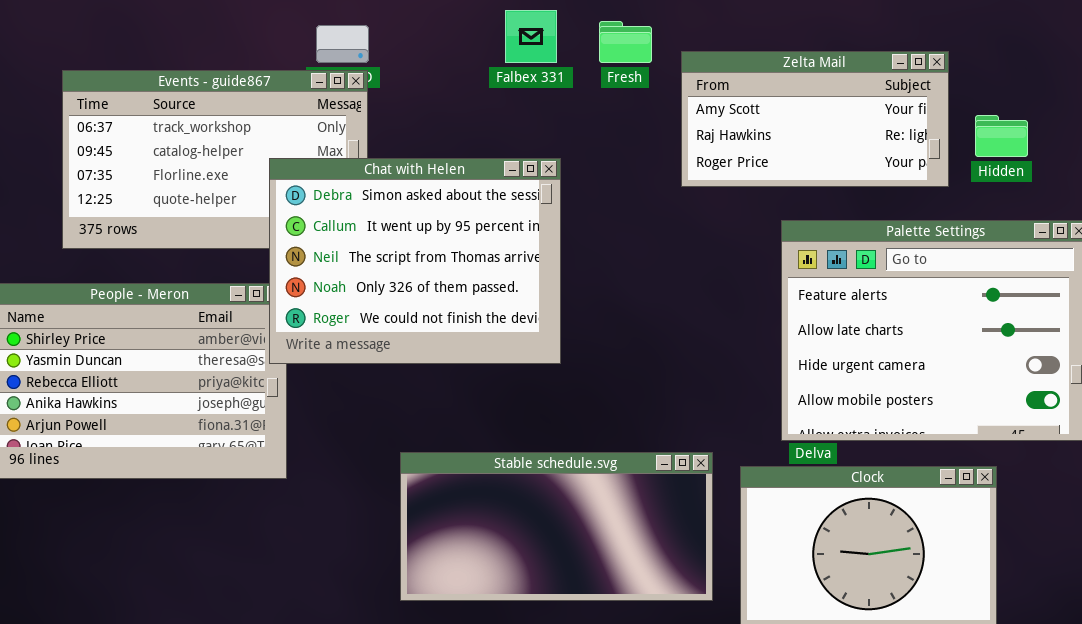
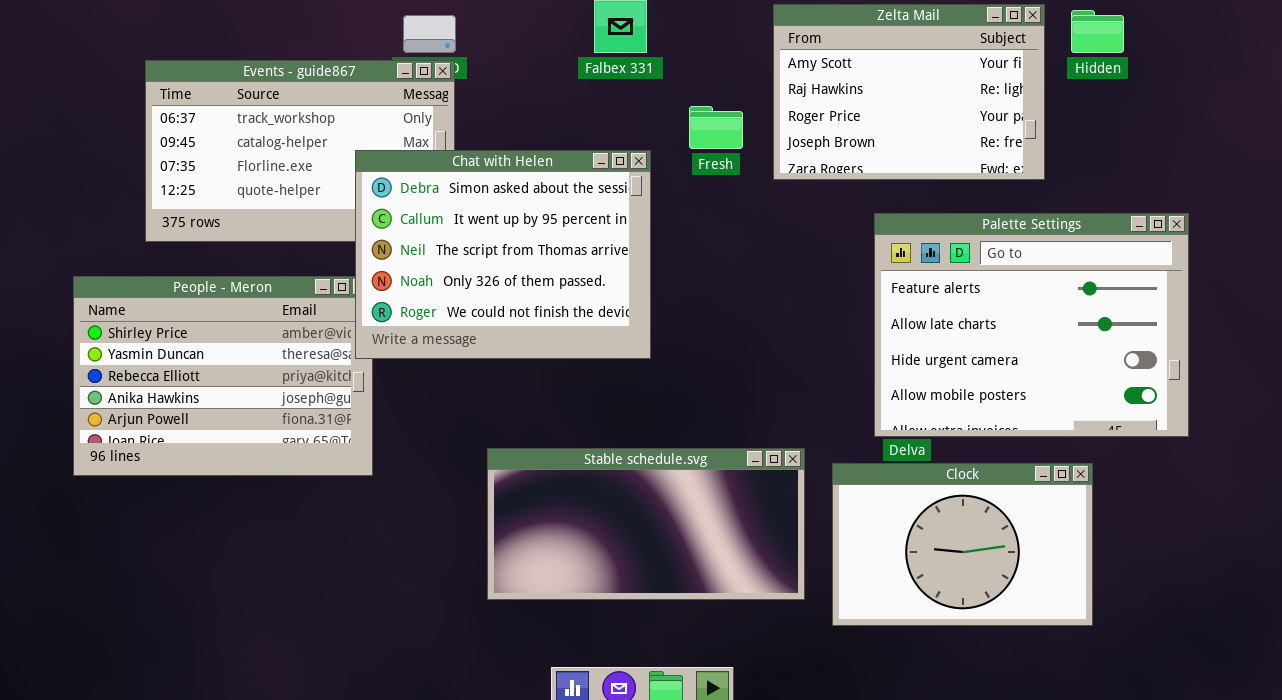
Fresh: [599,21,652,63] -> [689,106,743,149], moved
Zelta Mail: [681,51,949,187] -> [773,4,1045,180], resized
Hidden: [975,115,1028,157] -> [1071,10,1124,53], moved

